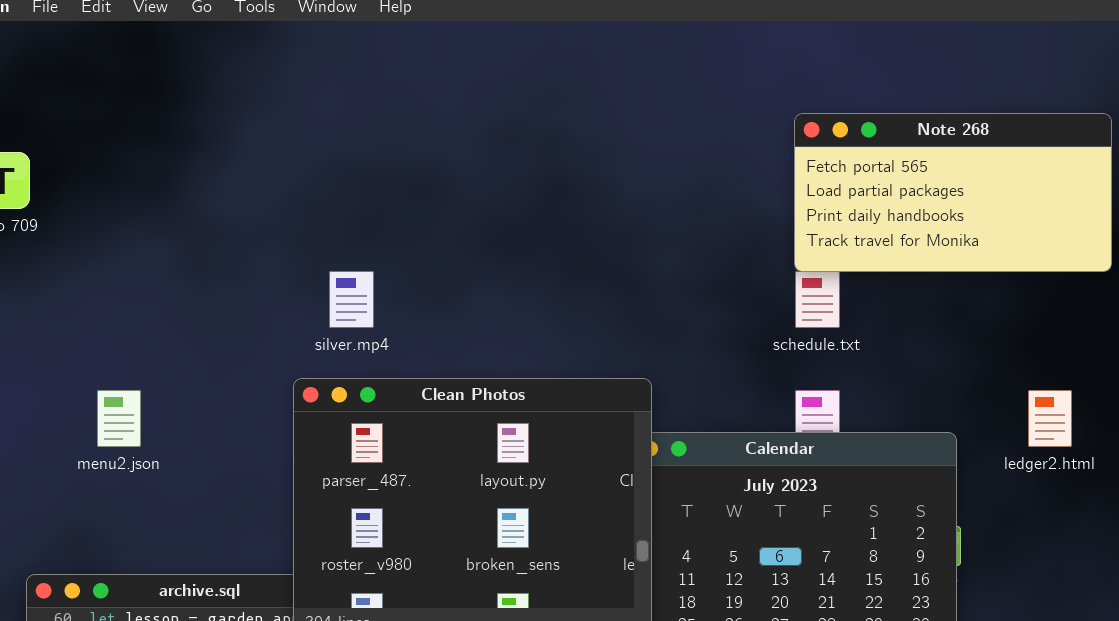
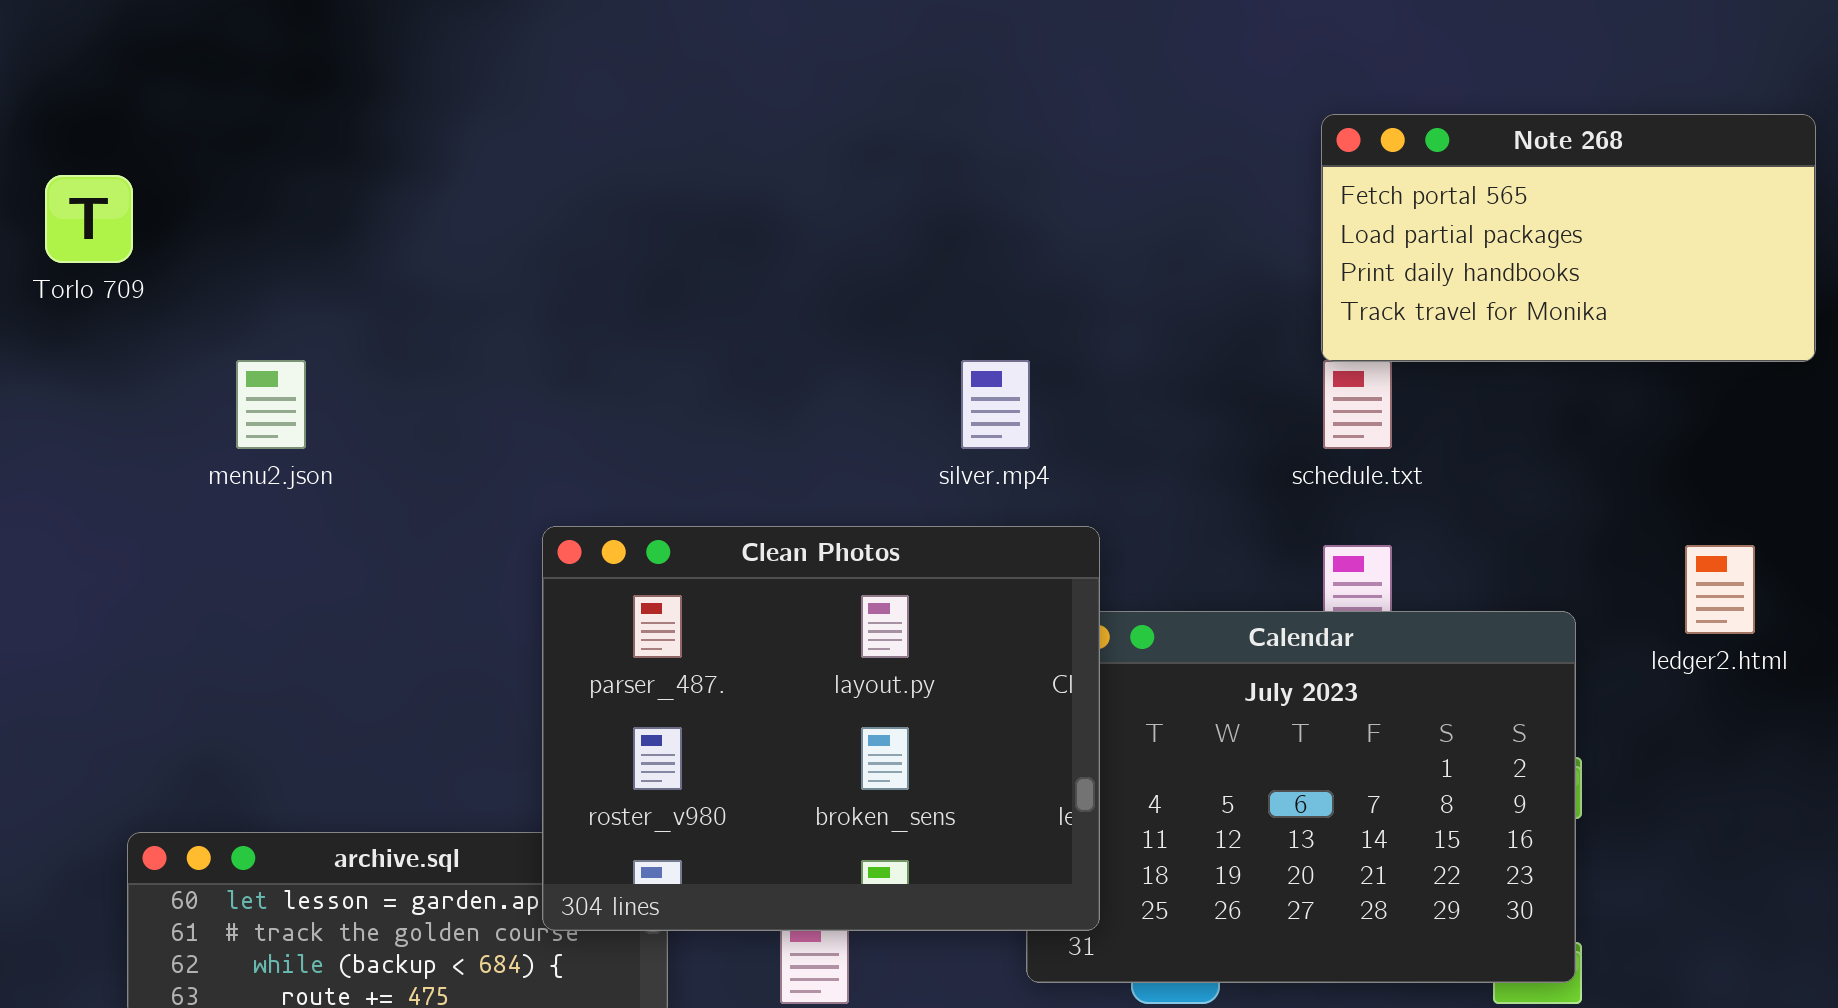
silver.mp4: [329,271,374,328] -> [961,360,1030,449], moved
menu2.json: [97,390,141,447] -> [236,360,306,449], moved

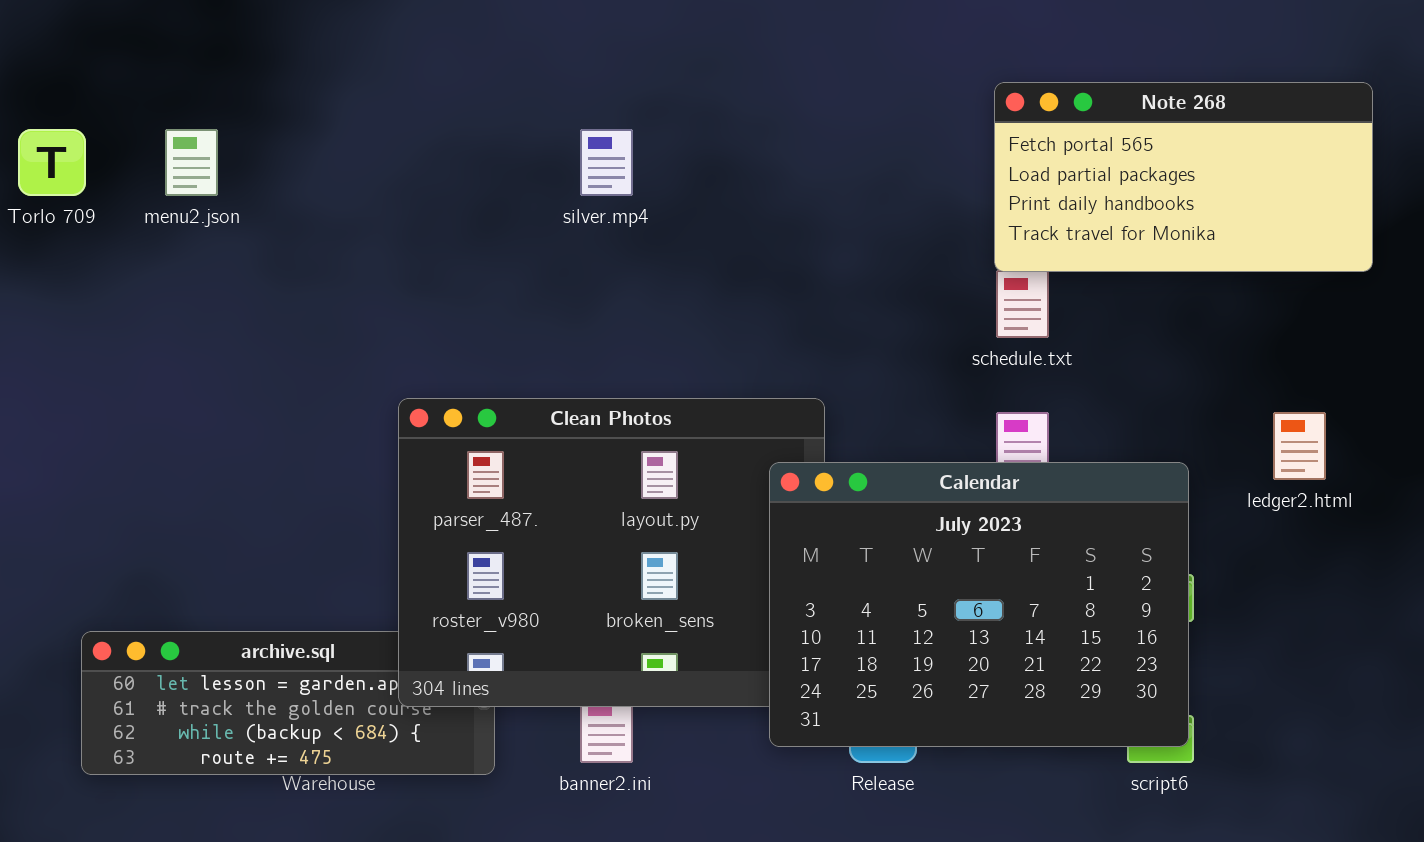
menu2.json: [236,360,306,449] -> [165,129,218,196], moved
silver.mp4: [961,360,1030,449] -> [580,129,633,196], moved
Calendar: [1026,611,1576,983] -> [769,462,1189,747], raised

